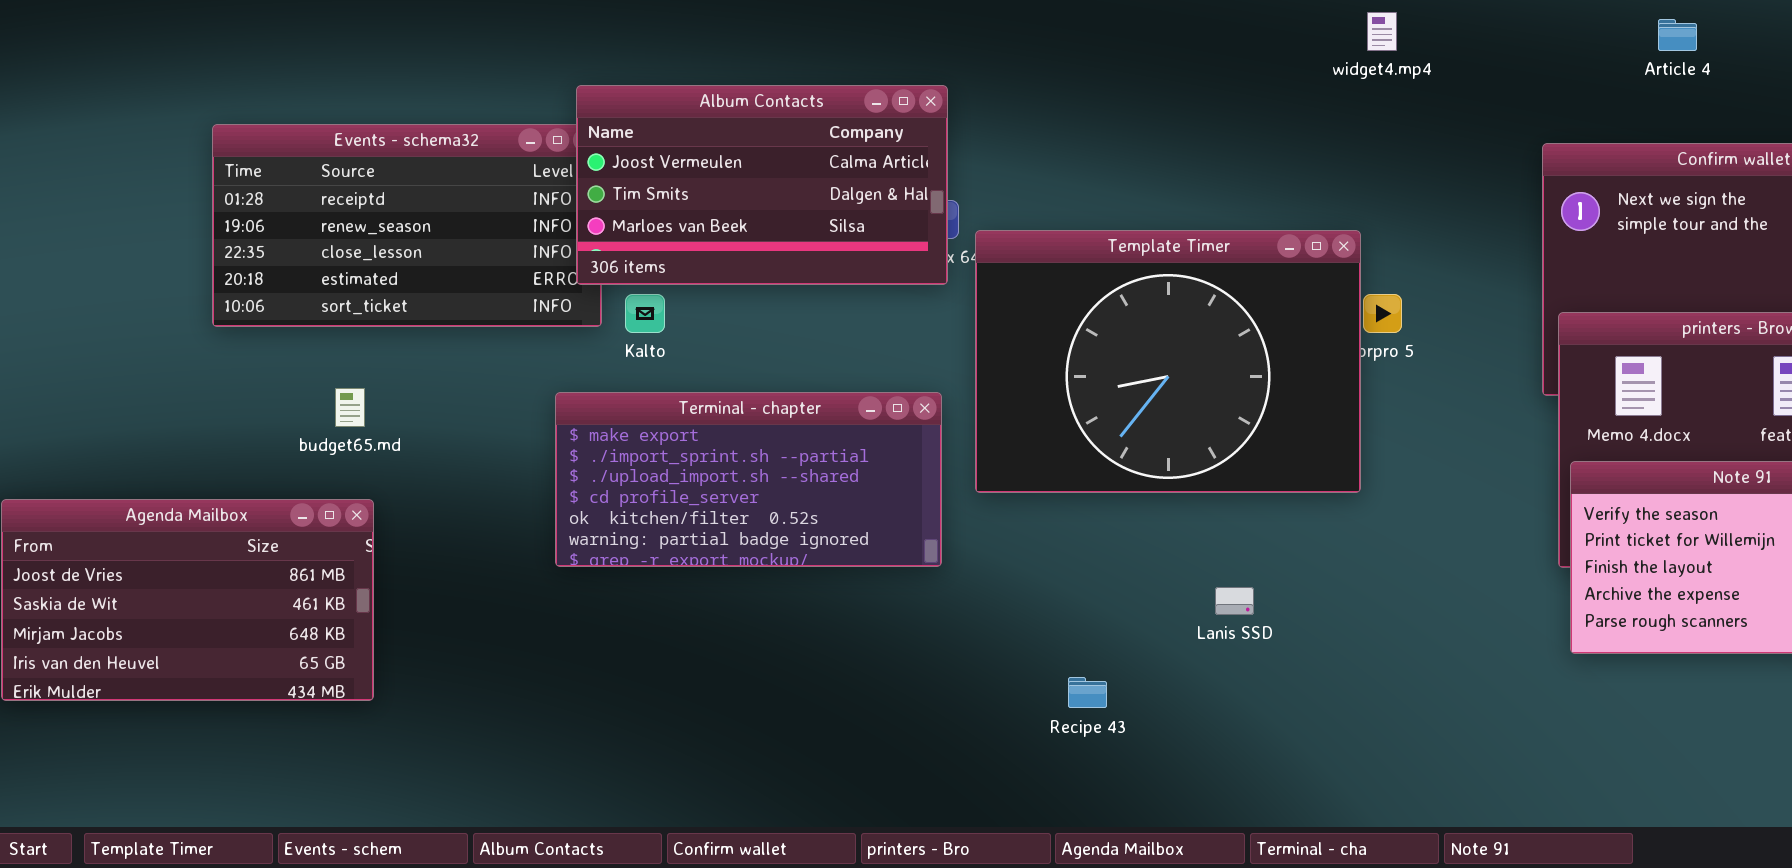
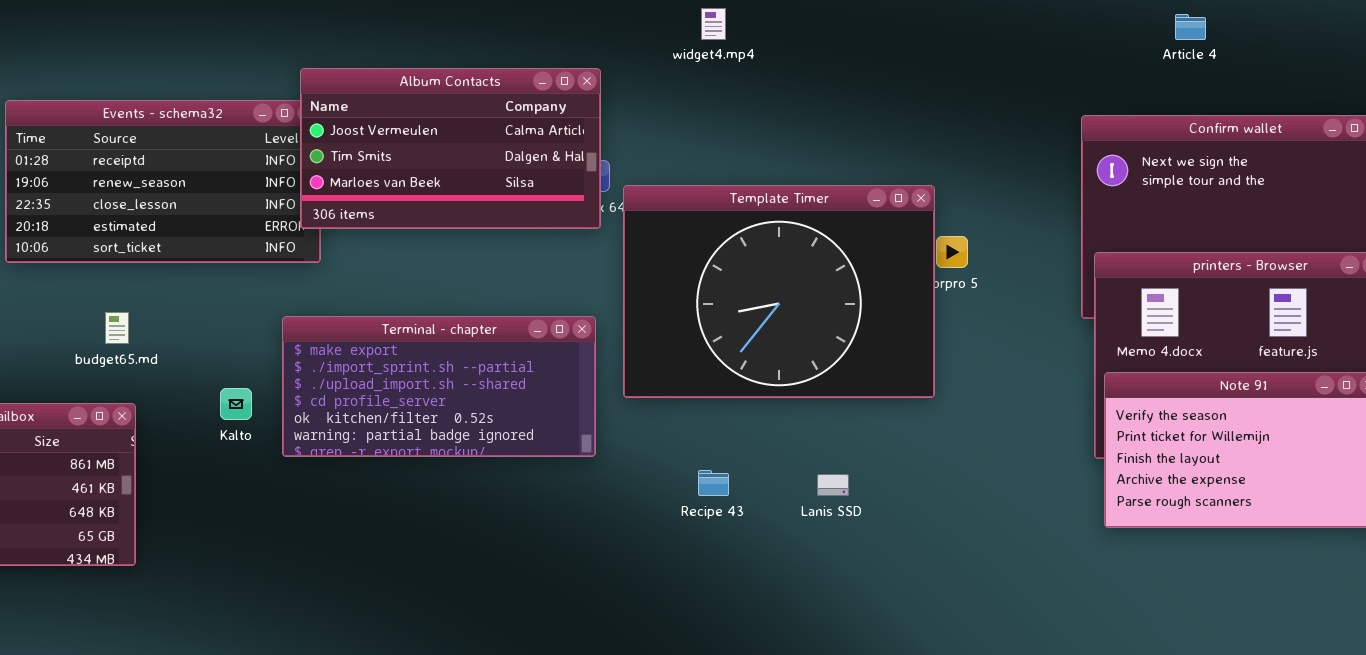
widget4.mp4: [1367,12,1397,51] -> [701,8,726,40], moved
Kalto: [625,294,665,333] -> [220,388,252,420], moved
Recipe 43: [1068,677,1107,708] -> [698,470,729,496], moved

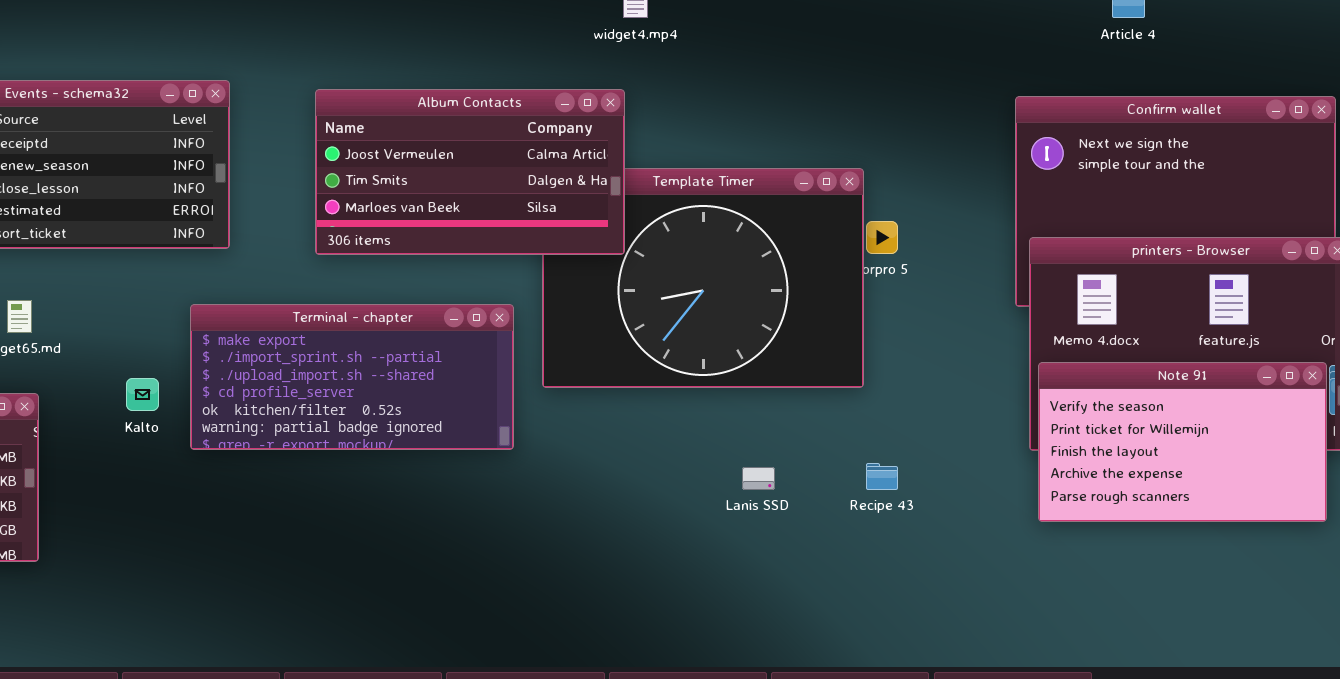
Album Contacts: [300,68,601,229] -> [315,89,625,255], moved
Recipe 43: [698,470,729,496] -> [866,463,898,490], moved

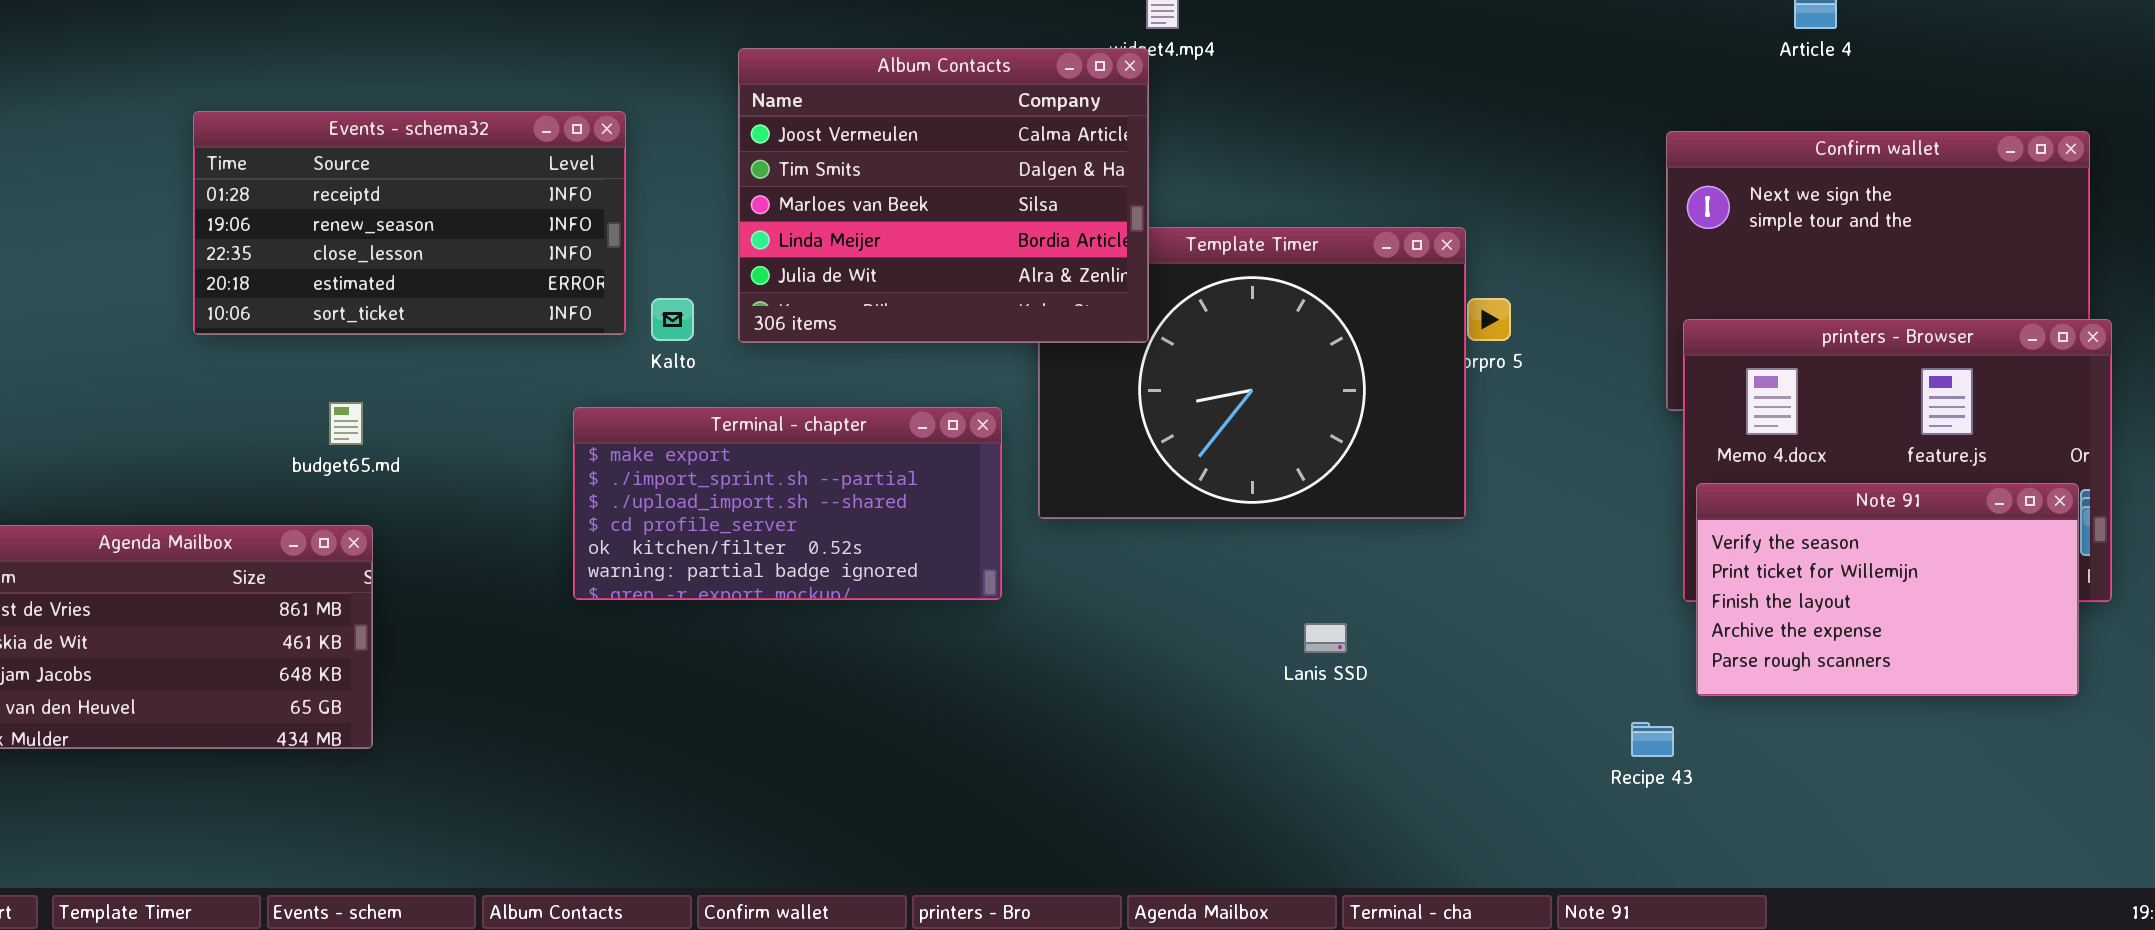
Album Contacts: [315,89,625,255] -> [738,48,1149,343], resized
Kalto: [126,378,159,411] -> [651,298,694,341], moved
Recipe 43: [866,463,898,490] -> [1631,722,1674,757], moved

